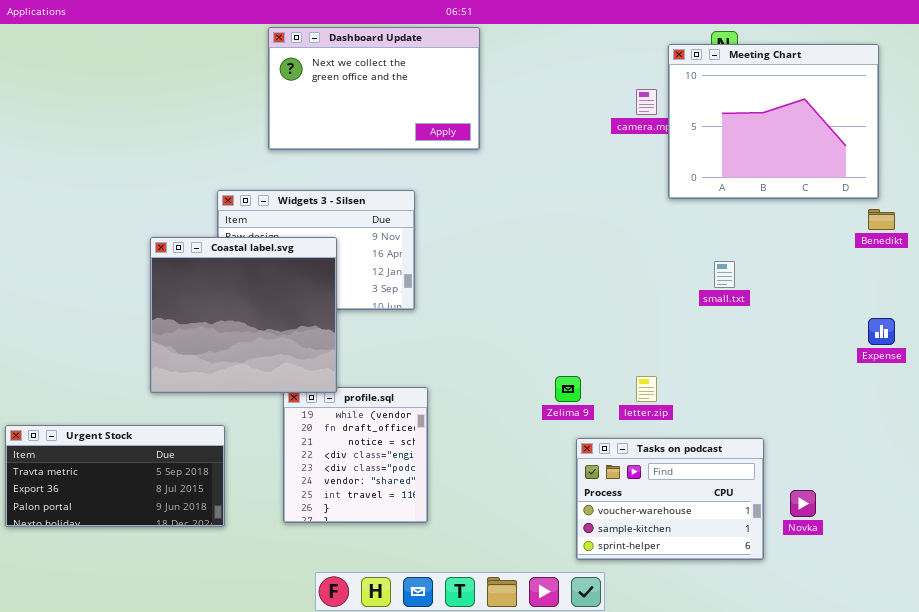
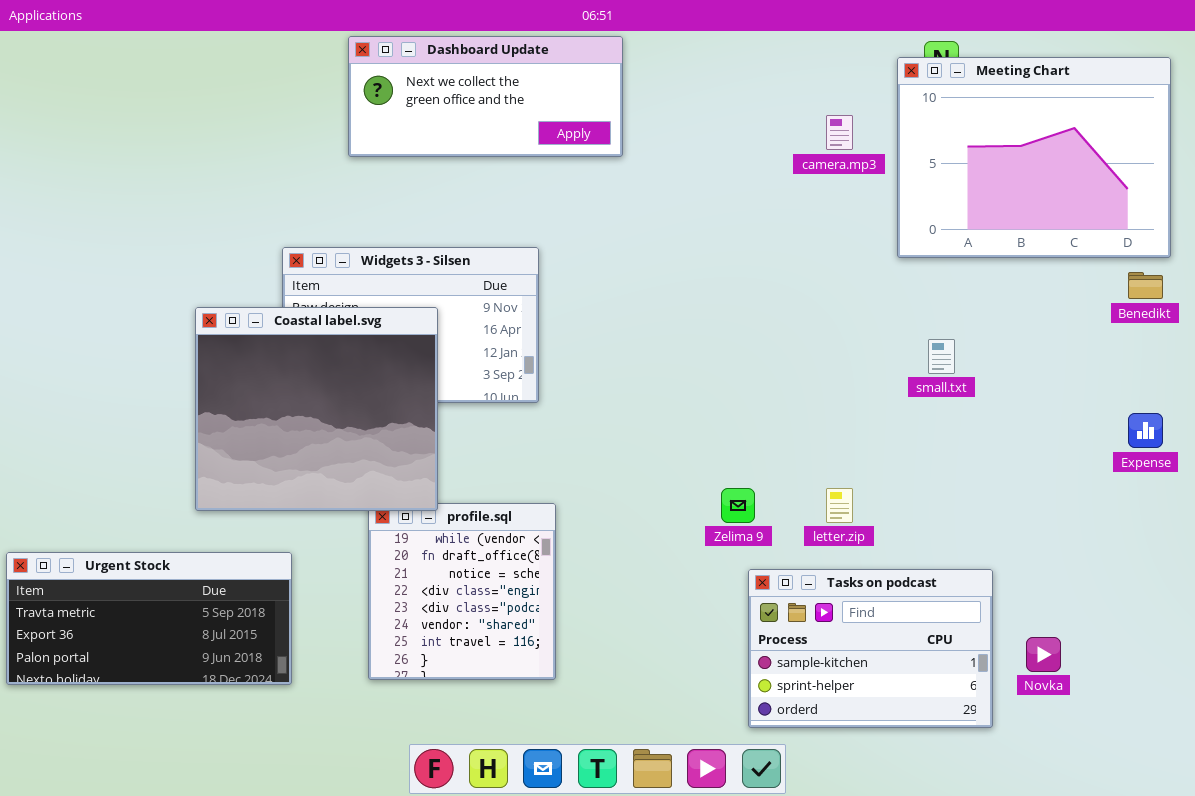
Dashboard Update: [268,27,480,150] -> [348,36,623,157], resized
Meeting Chart: [668,44,879,199] -> [897,57,1171,258], moved
Tasks on podcast: [576,438,764,560] -> [748,569,993,728], scrolled down 1 row

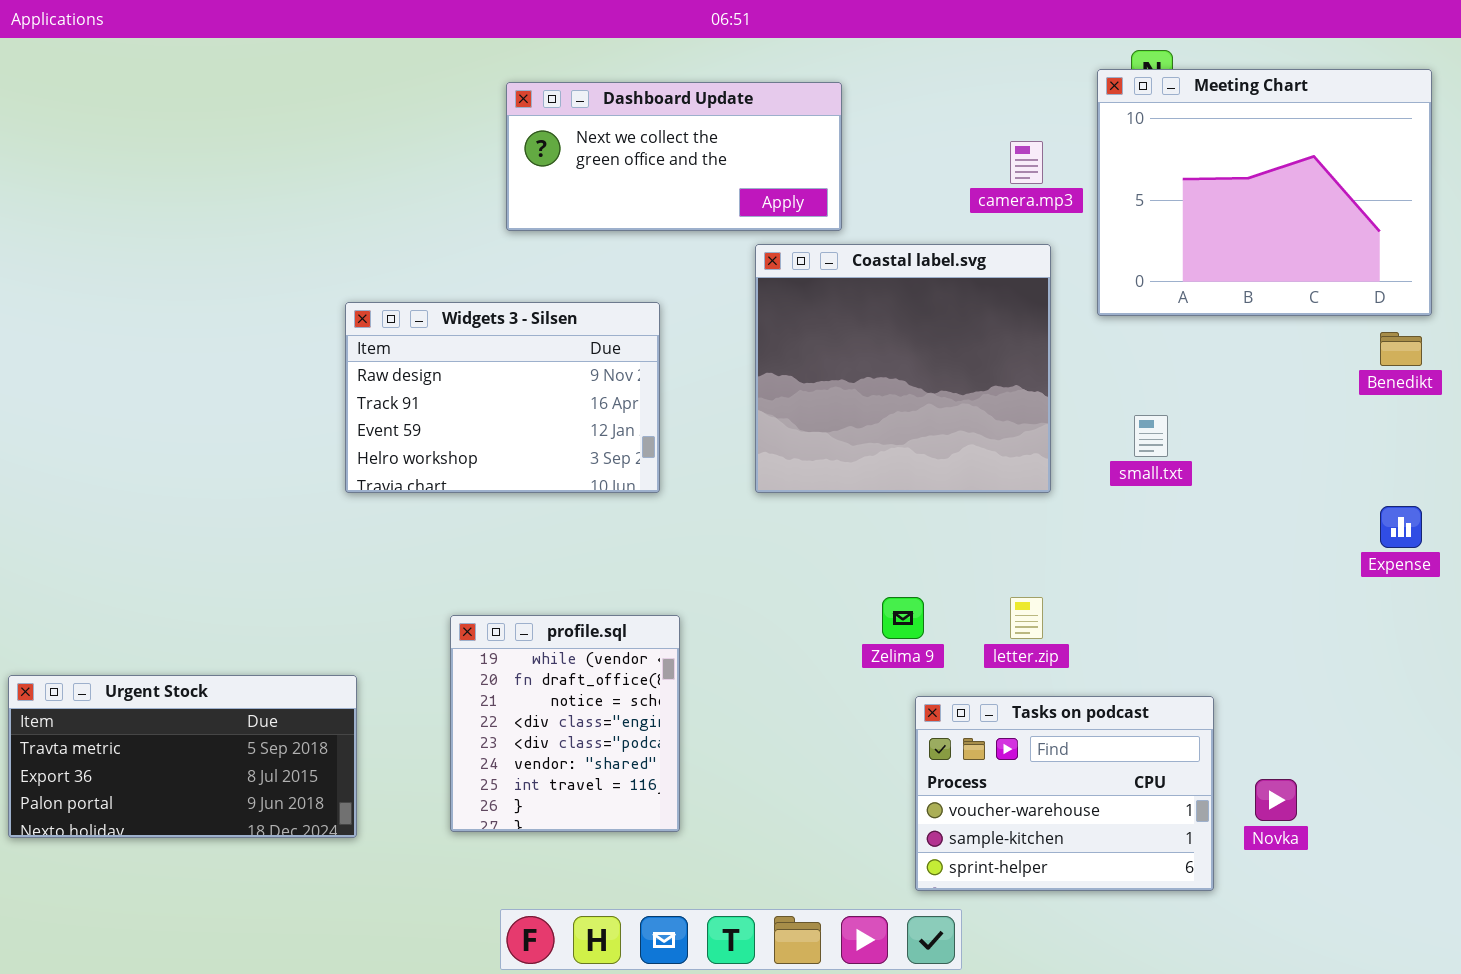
Dashboard Update: [348,36,623,157] -> [506,82,842,231], moved
Coastal label.svg: [195,307,438,511] -> [755,244,1051,493], moved
Tasks on podcast: [748,569,993,728] -> [915,696,1214,891], scrolled up 1 row

